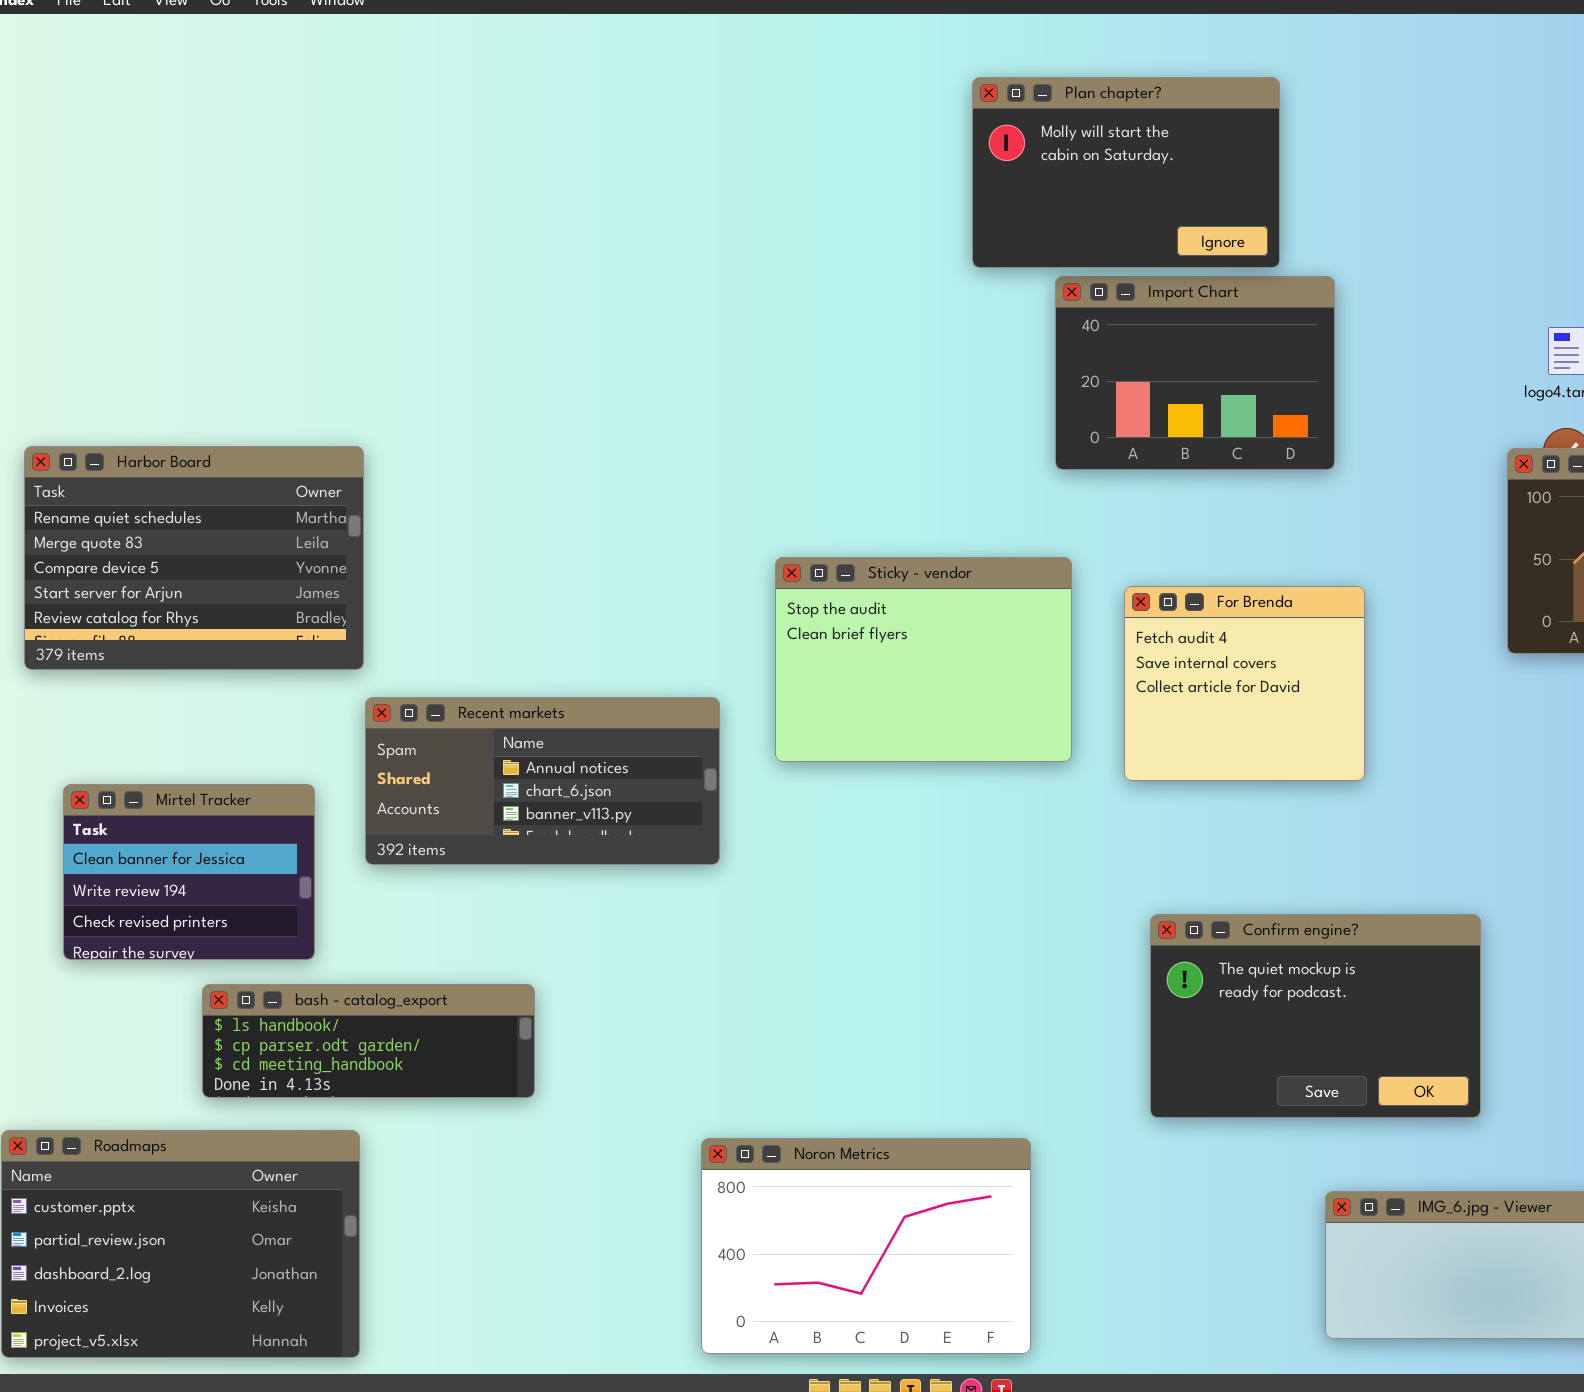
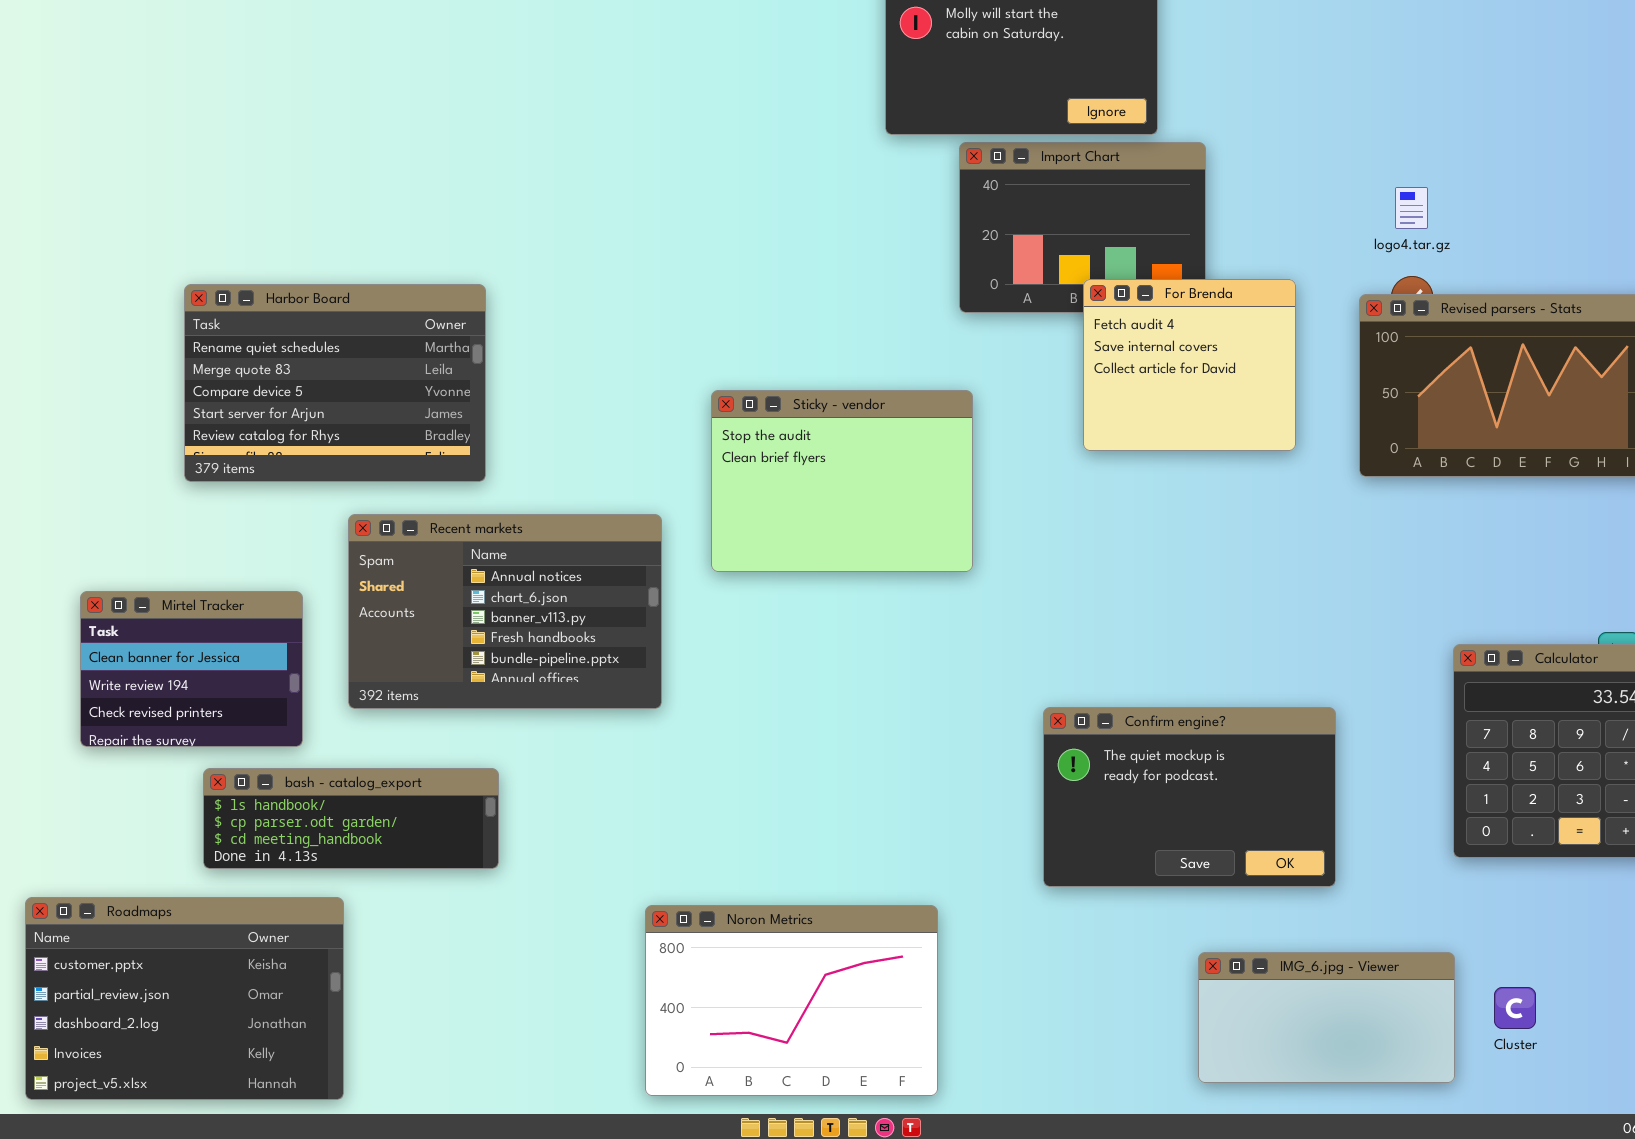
Harbor Board: [24,446,364,670] -> [184,284,486,482], moved
For Brenda: [1124,586,1365,781] -> [1083,279,1296,451], moved
Recent markets: [365,697,720,865] -> [348,514,662,709], resized

